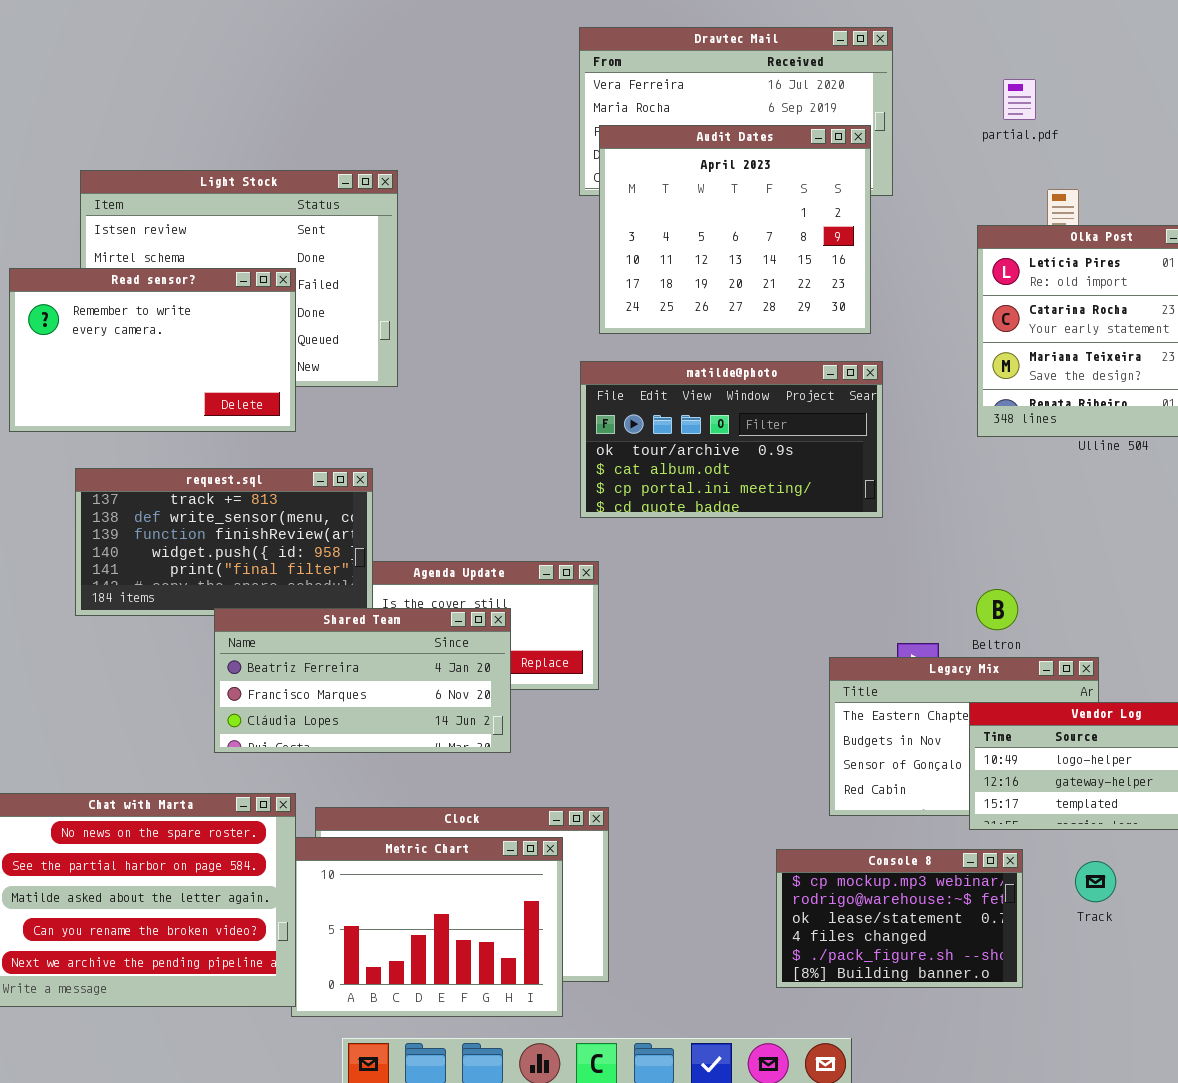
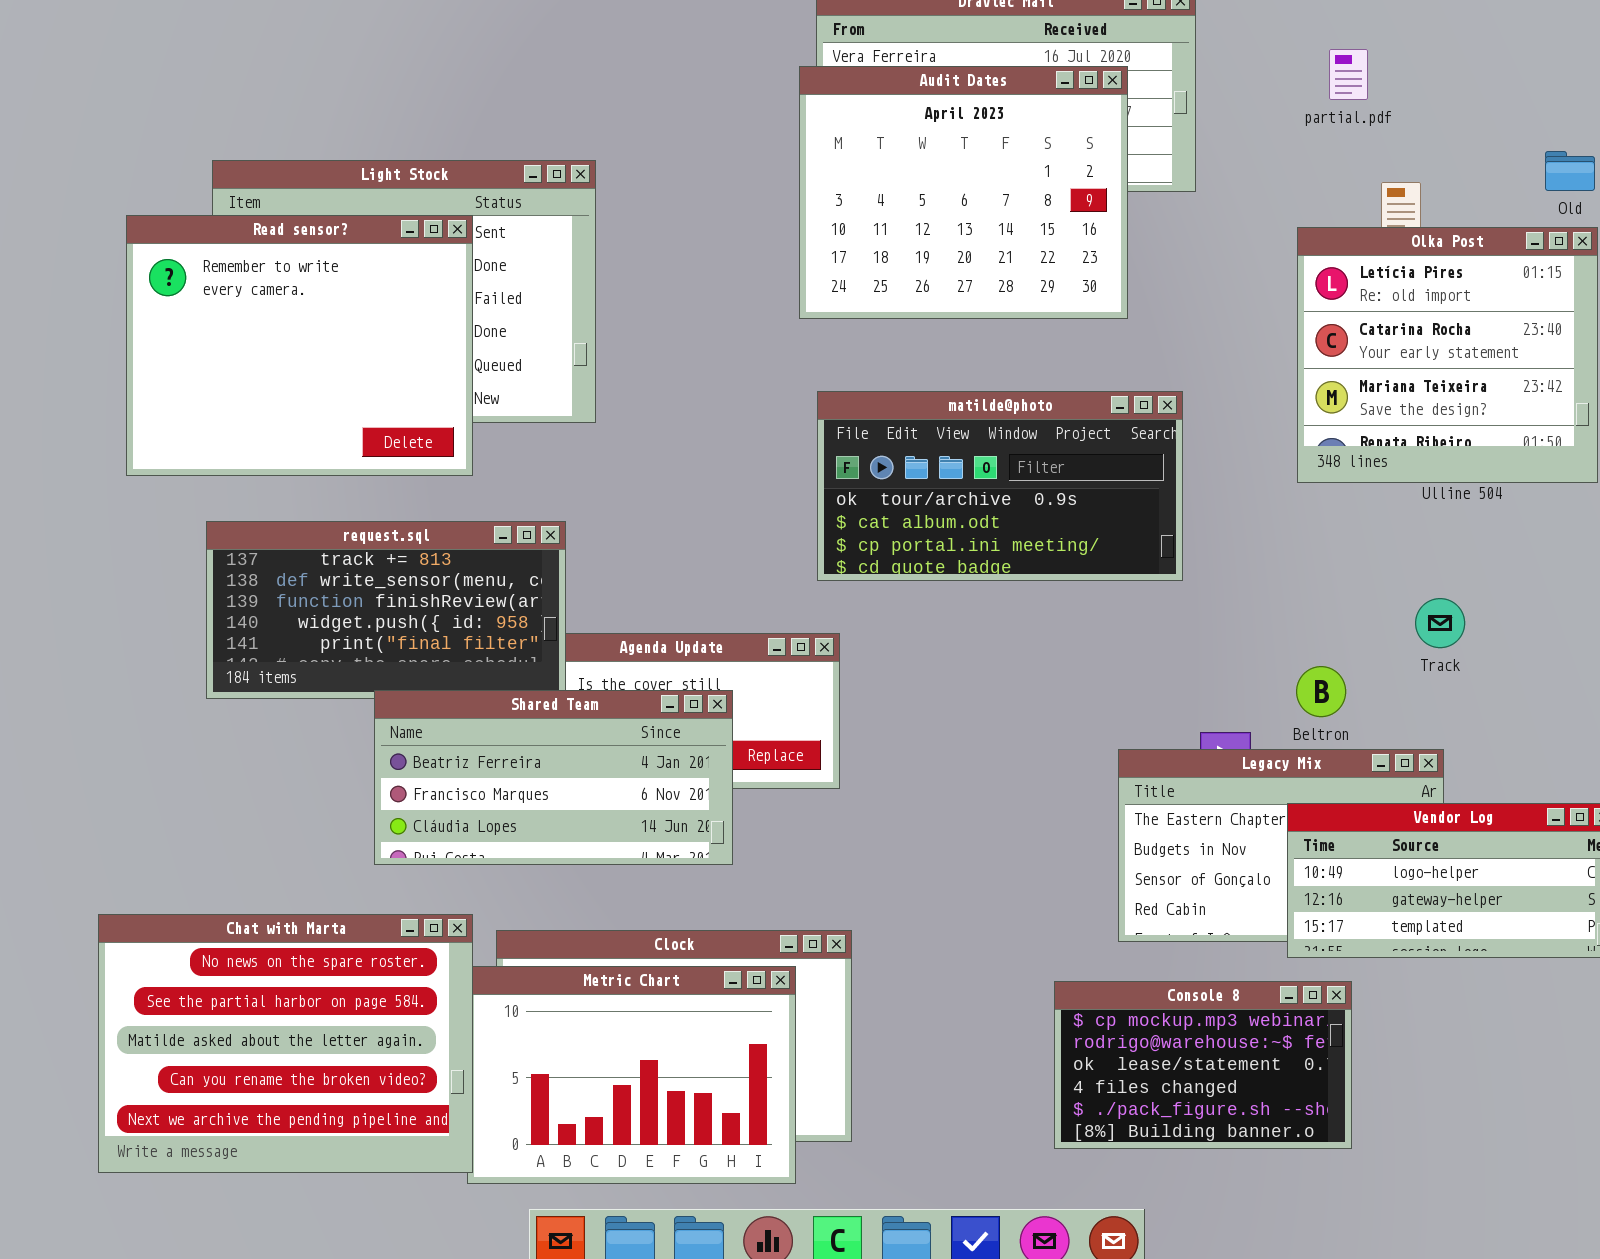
Audit Dates: [599,125,871,334] -> [799,66,1128,319], moved
Read sensor?: [9,268,296,432] -> [126,215,473,476], resized
Track: [1075,861,1116,902] -> [1415,598,1465,648], moved

